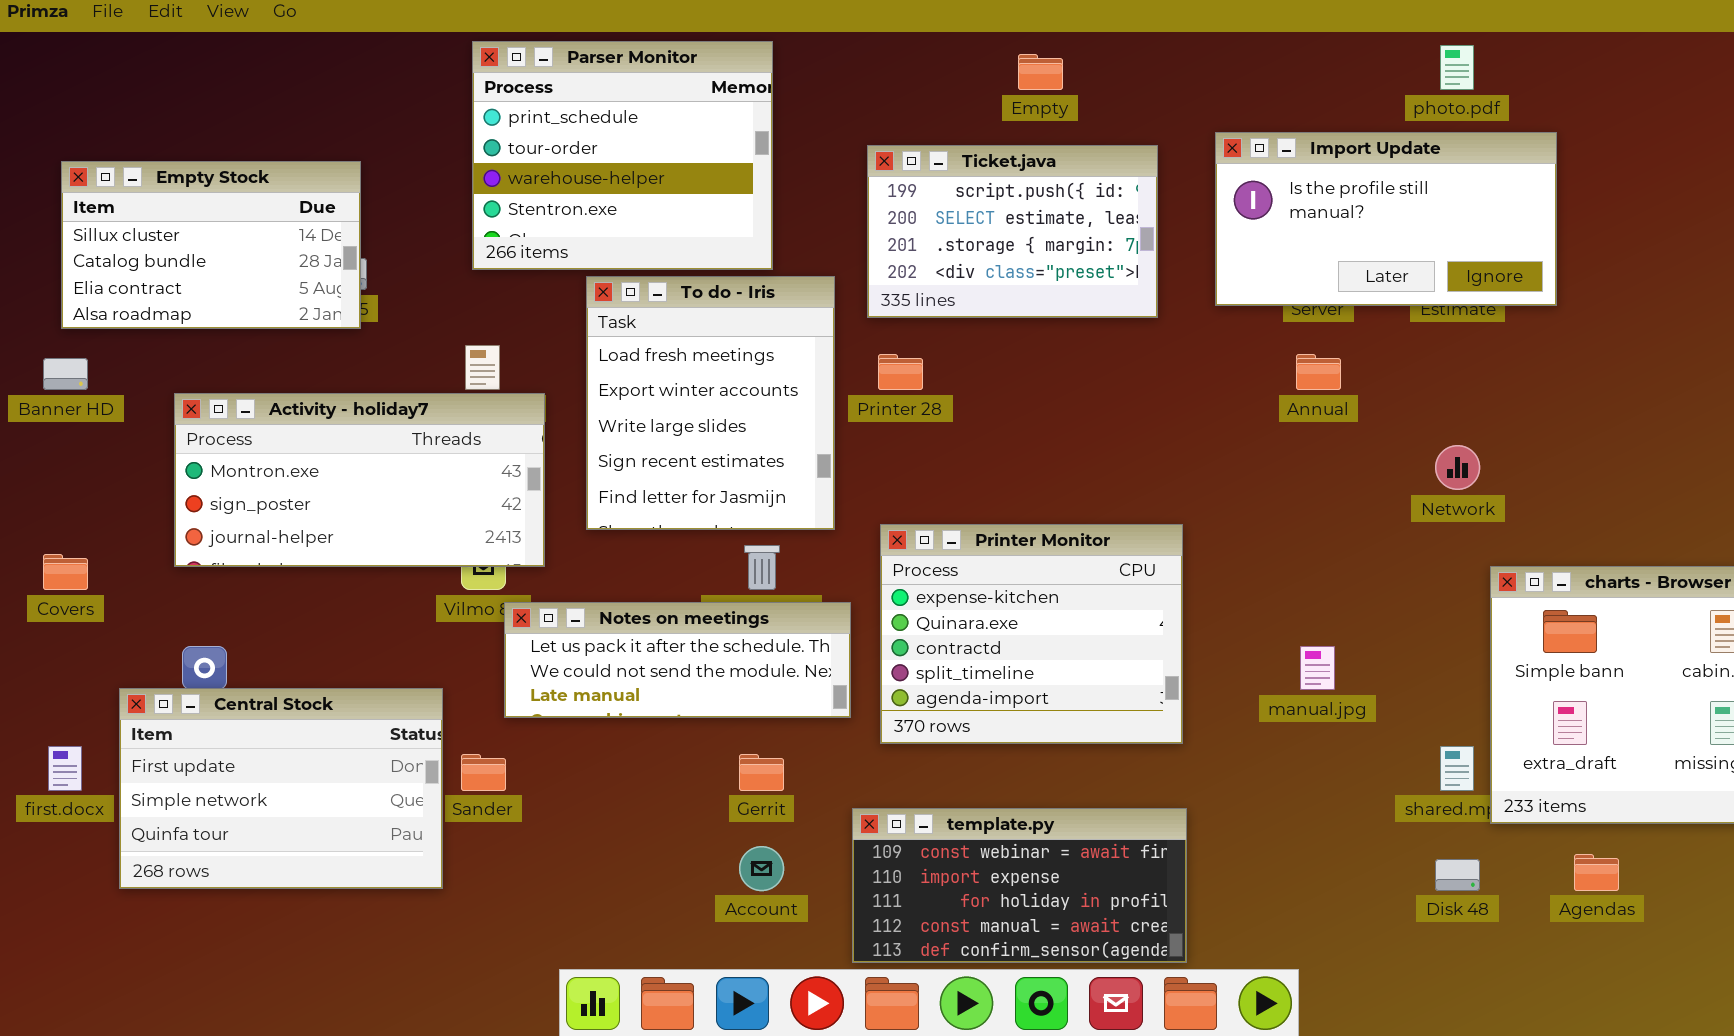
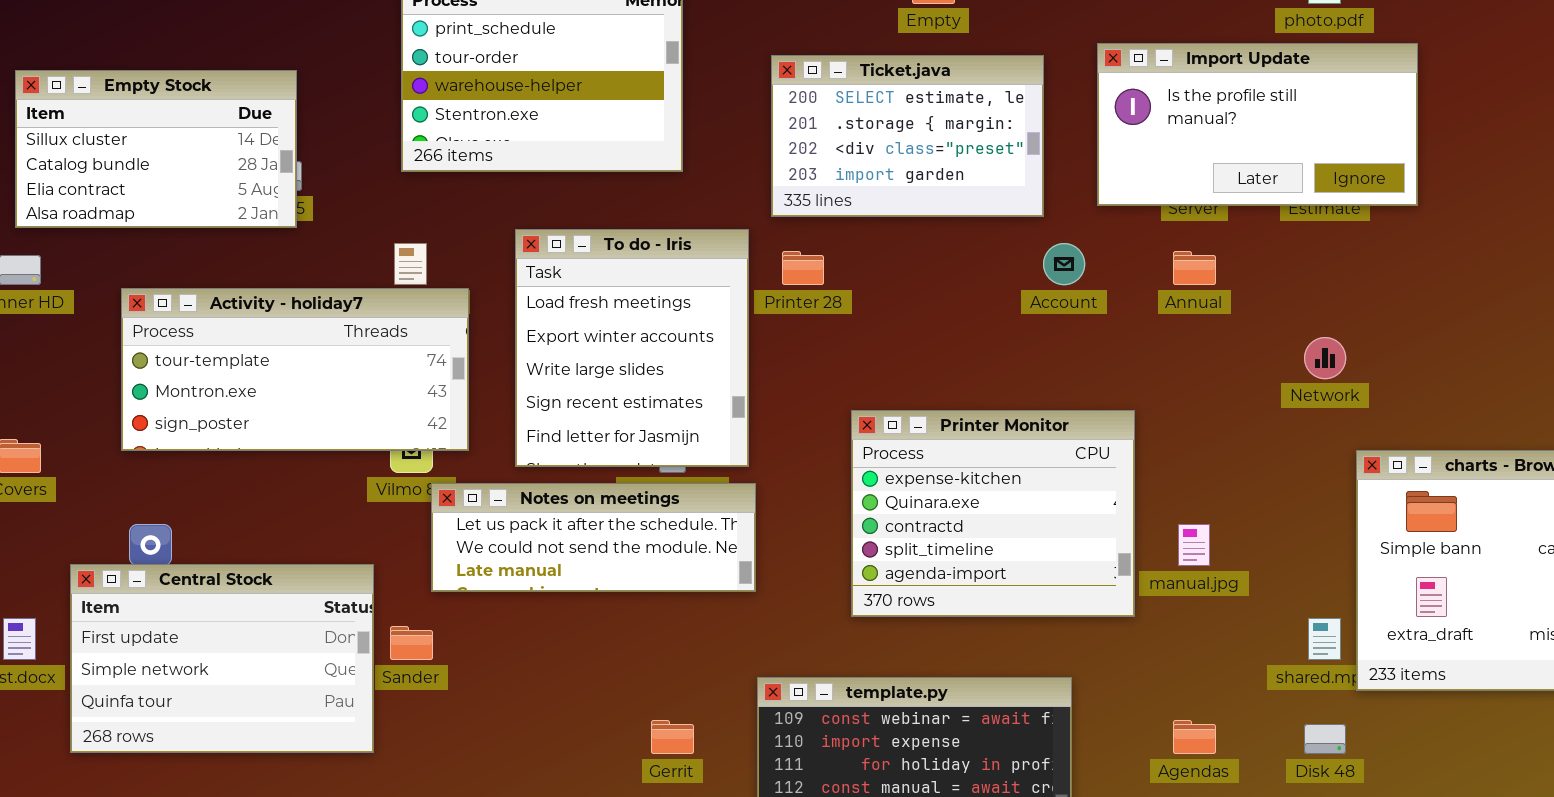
Ticket.java: [867,145,1158,318] -> [771,55,1044,217], scrolled down 1 row
To do - Iris: [586,276,835,530] -> [515,229,749,467], moved
Activity - holiday7: [174,393,545,567] -> [121,288,469,451], scrolled up 1 row
Printer Monitor: [880,524,1183,744] -> [851,410,1135,617], moved
Gerrit: [739,754,784,791] -> [651,720,694,754], moved
Account: [739,846,784,891] -> [1043,243,1085,285], moved
Agendas: [1574,854,1619,891] -> [1173,720,1216,754], moved

